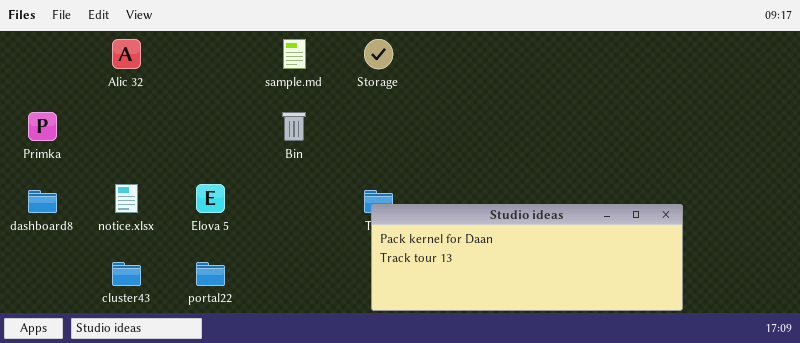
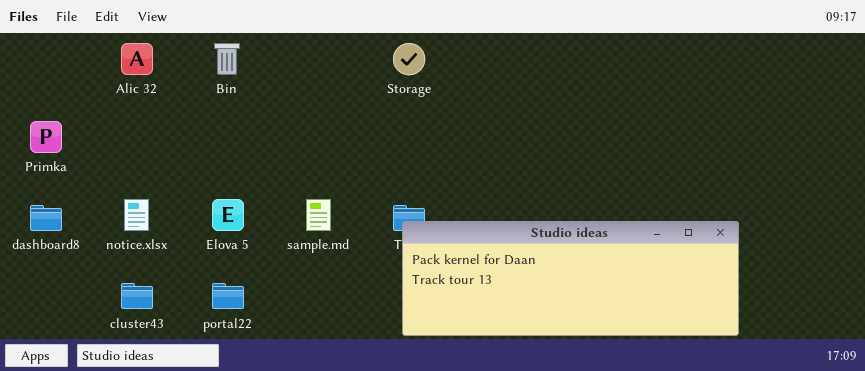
sample.md: [283,39,306,69] -> [306,199,331,231], moved
Bin: [282,112,306,141] -> [214,43,240,75], moved

